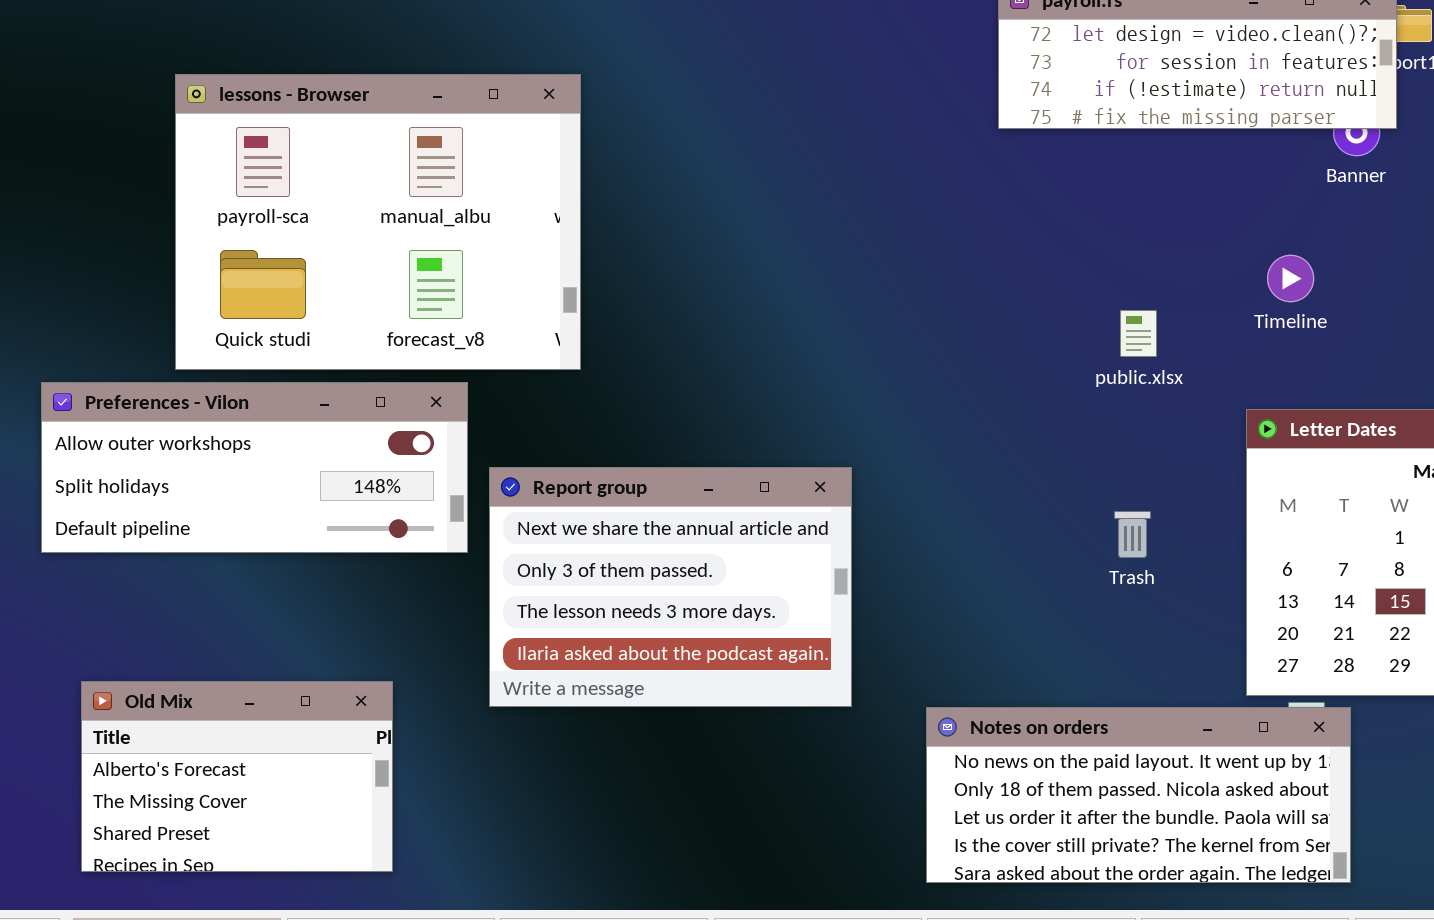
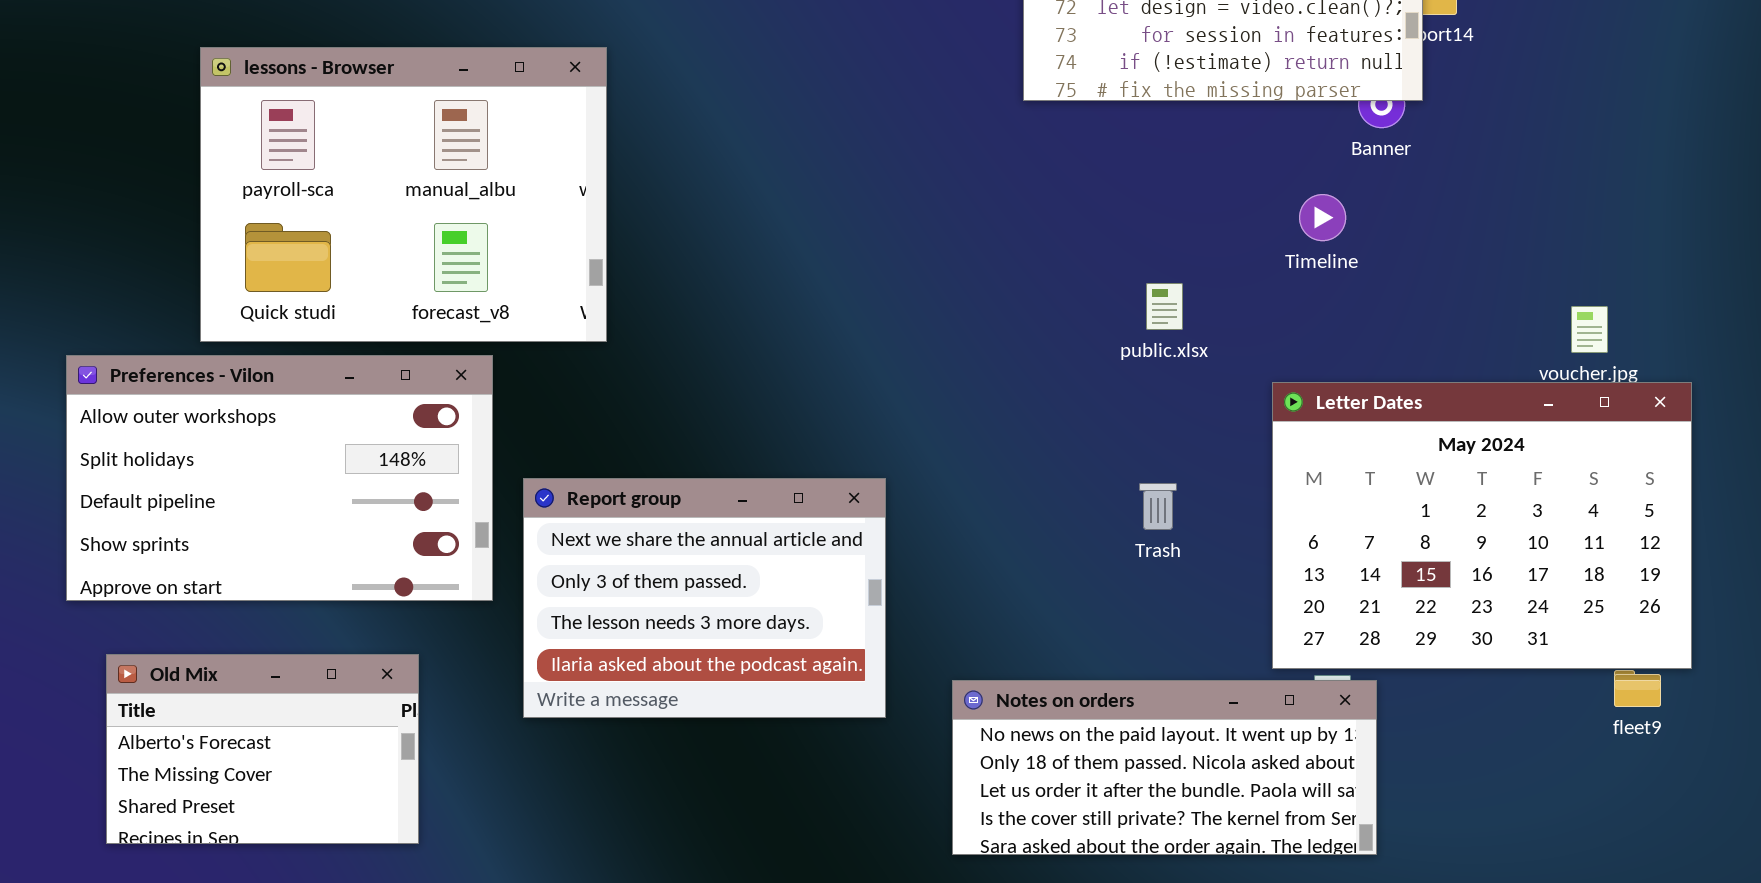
Timeline: [1267,255,1314,302] -> [1299,194,1346,241], moved
Preferences - Vilon: [41,382,468,553] -> [66,355,493,601], resized
Report group: [489,467,852,707] -> [523,478,886,718], moved

